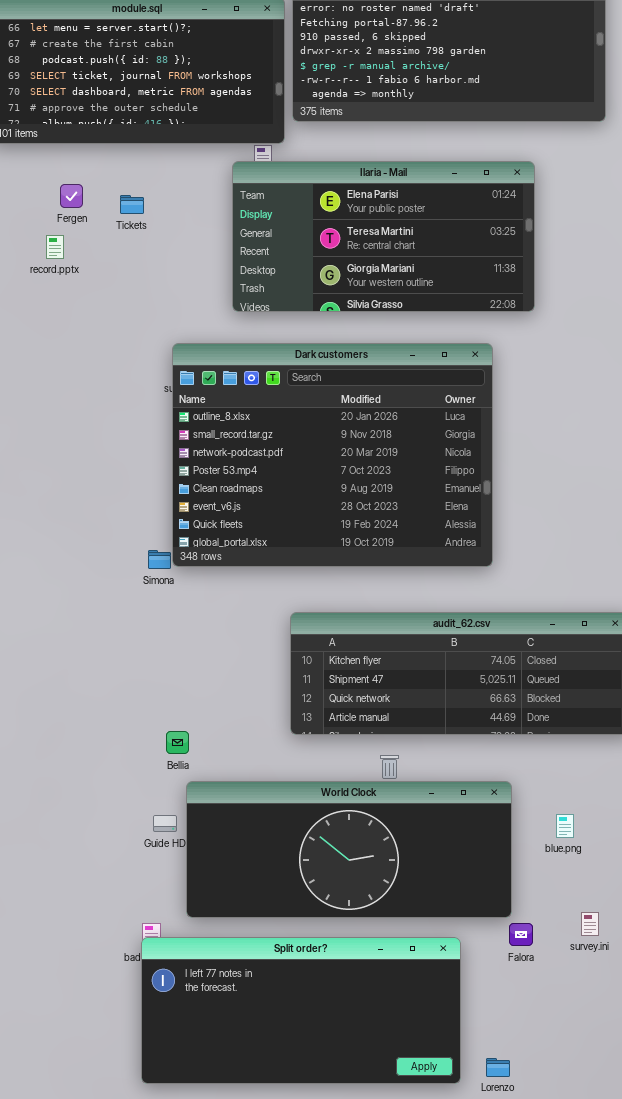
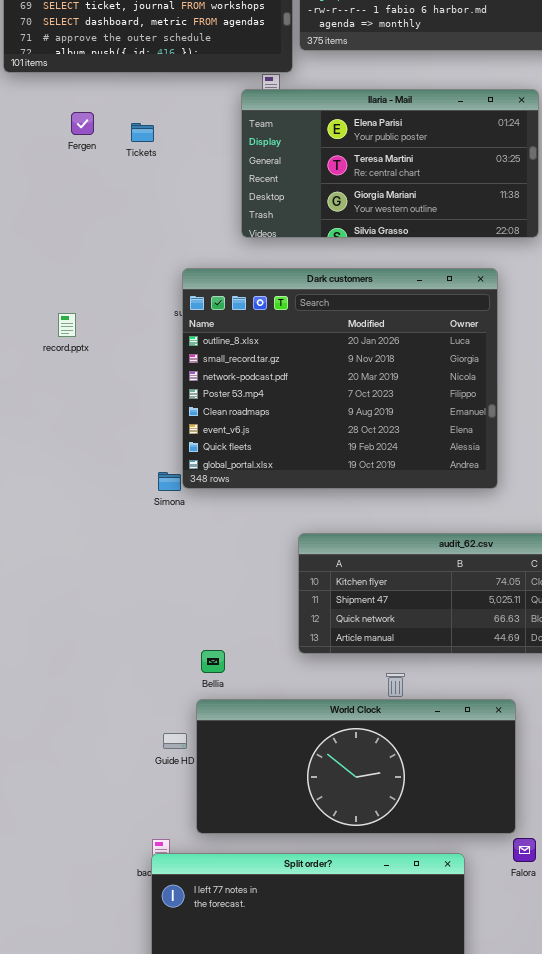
record.pptx: [46,235,64,259] -> [58,313,76,337], moved
Bellia: [166,731,189,754] -> [201,650,225,673], moved

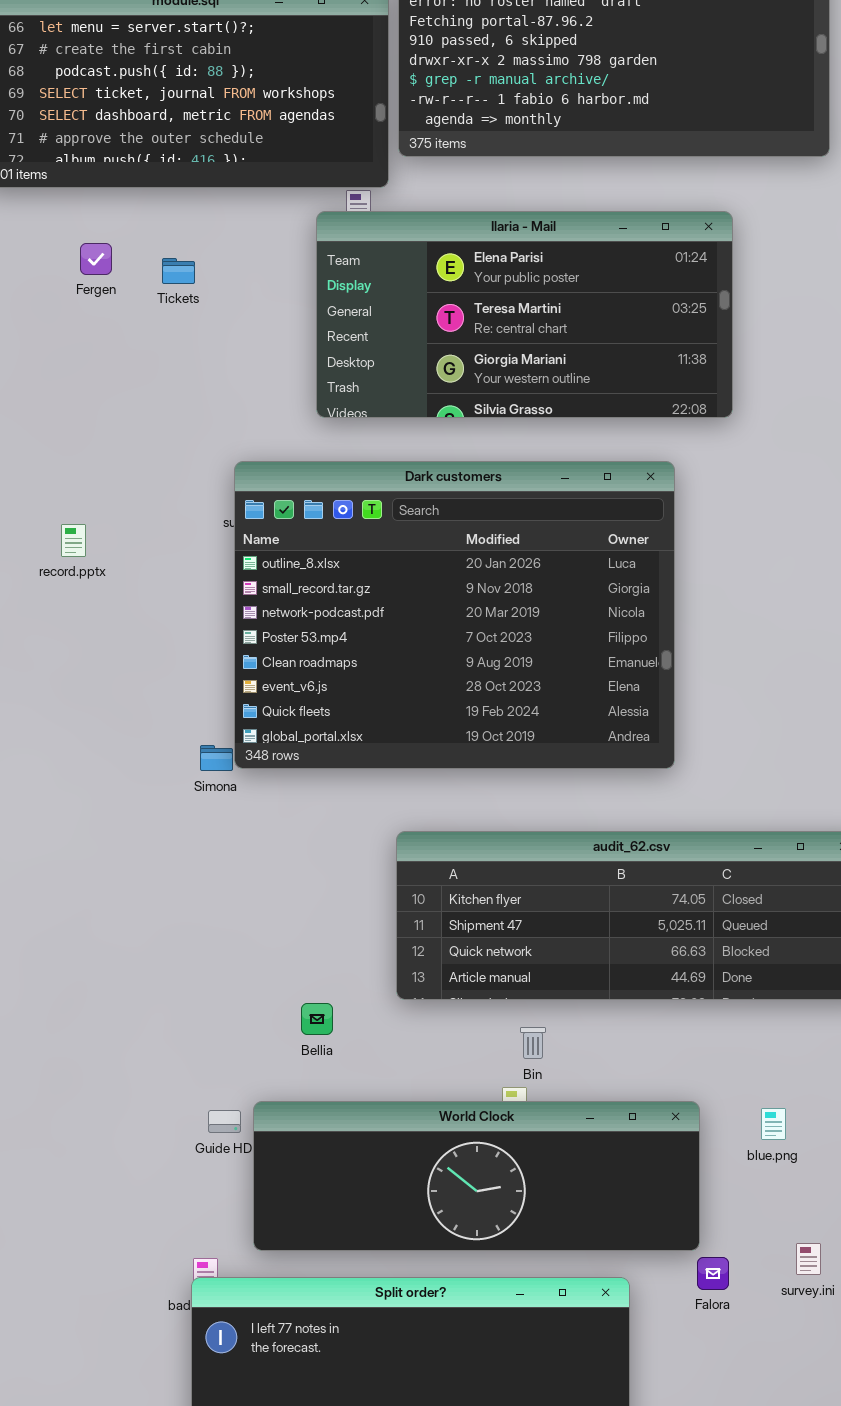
Bellia: [201,650,225,673] -> [301,1003,333,1035], moved
World Clock: [196,699,516,834] -> [253,1101,700,1251], resized

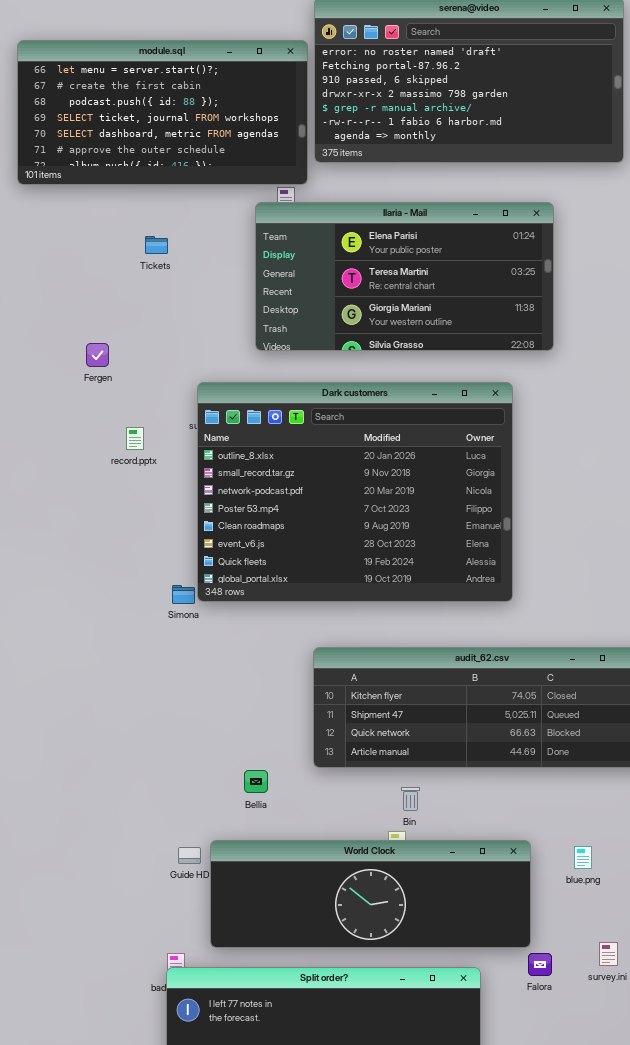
Fergen: [80,243,112,275] -> [86,343,109,367], moved
record.pptx: [61,524,86,557] -> [126,427,144,450], moved

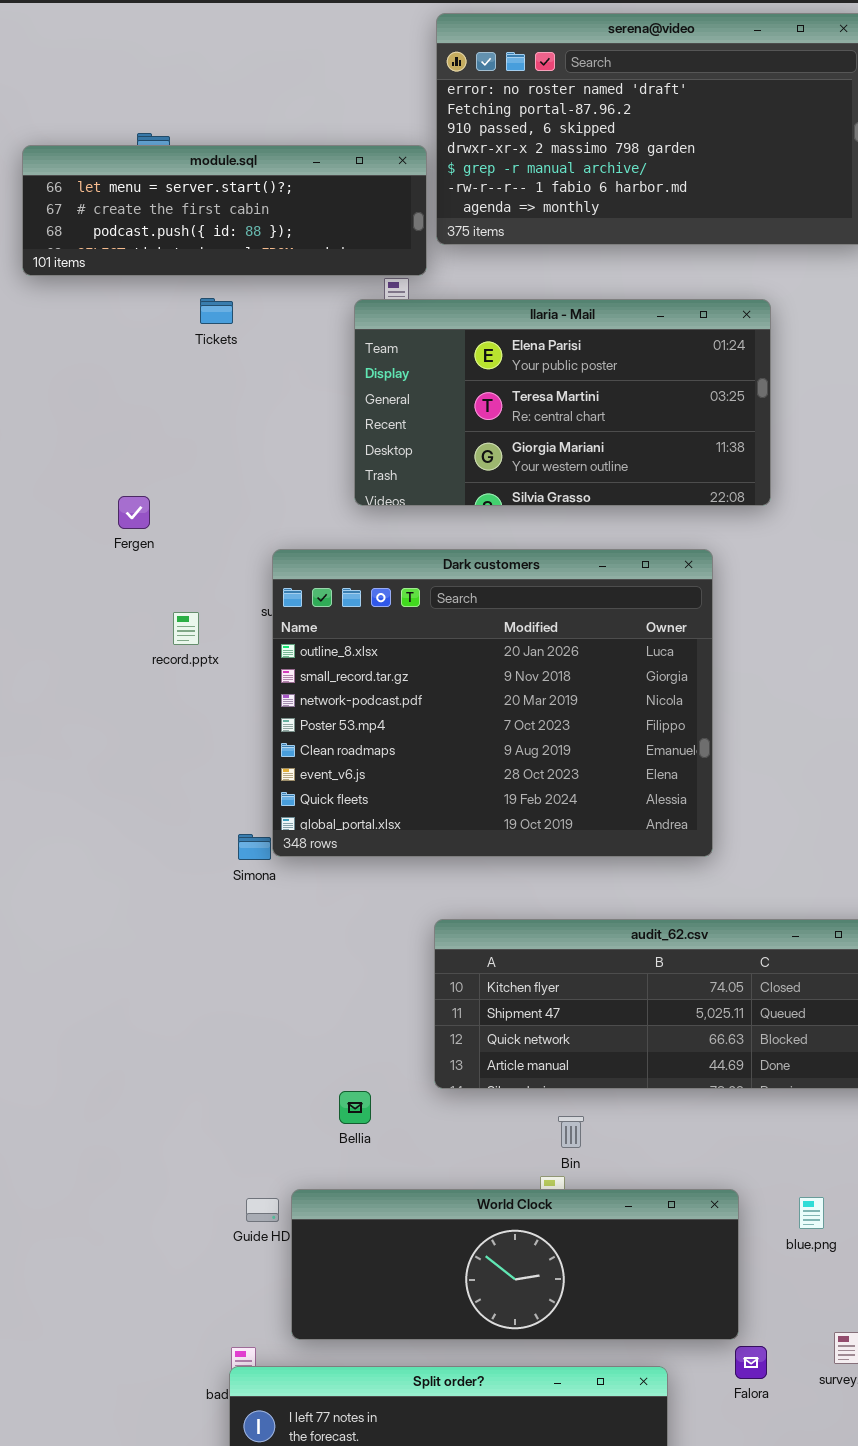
module.sql: [17,40,308,185] -> [22,145,427,276], resized
Tickets: [145,236,168,254] -> [200,298,233,324], moved

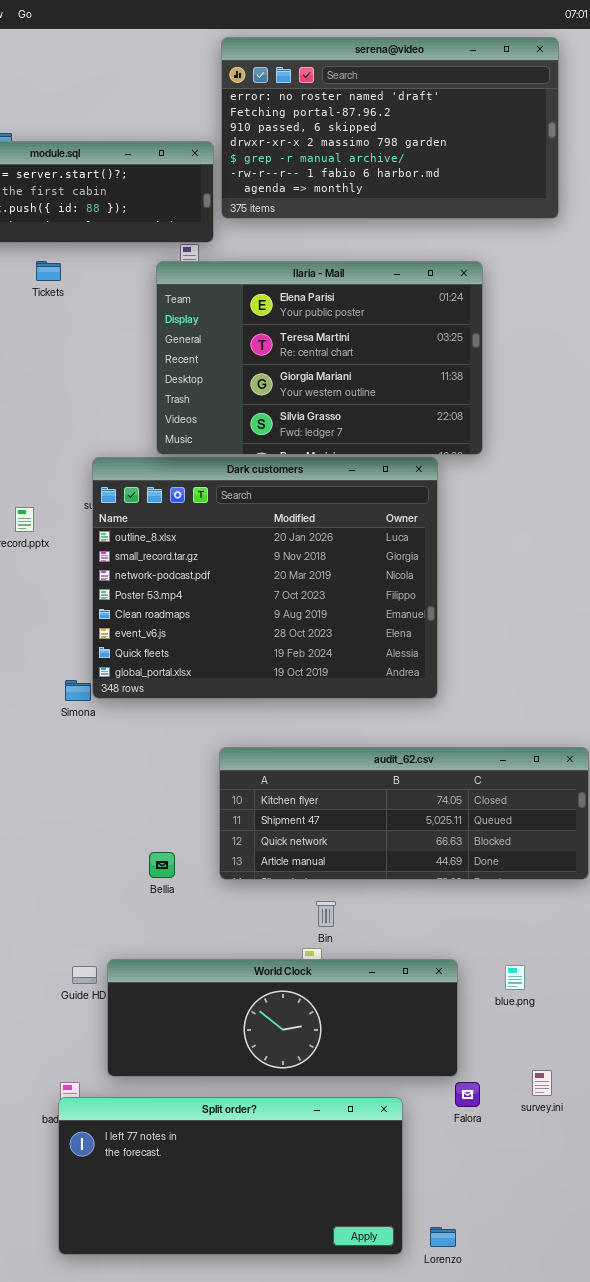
Ilaria - Mail: [354,299,771,506] -> [156,261,483,455], resized
Bellia: [339,1091,371,1124] -> [149,852,175,878], moved

